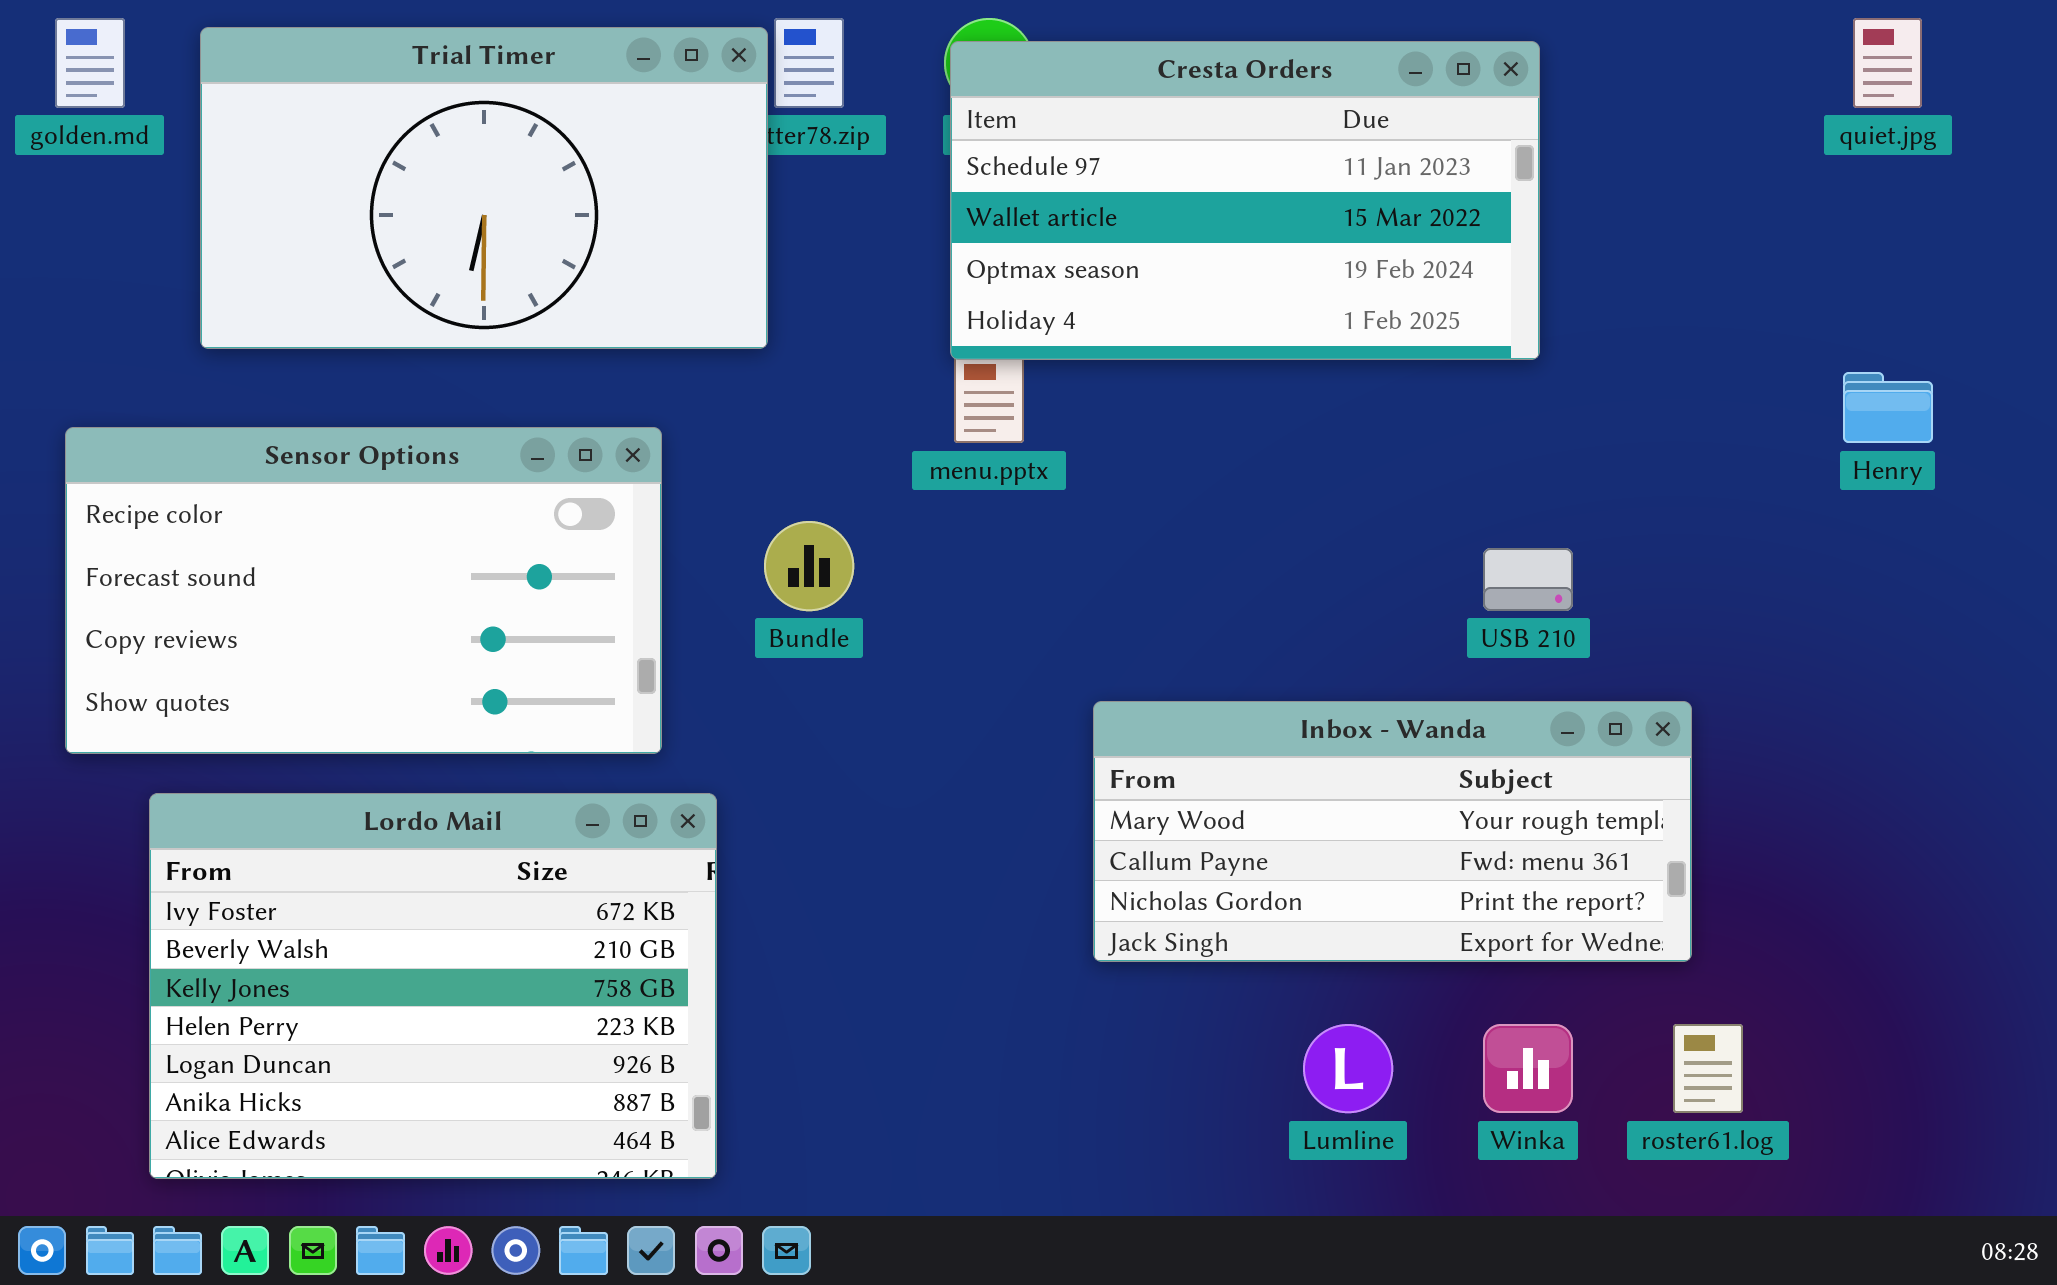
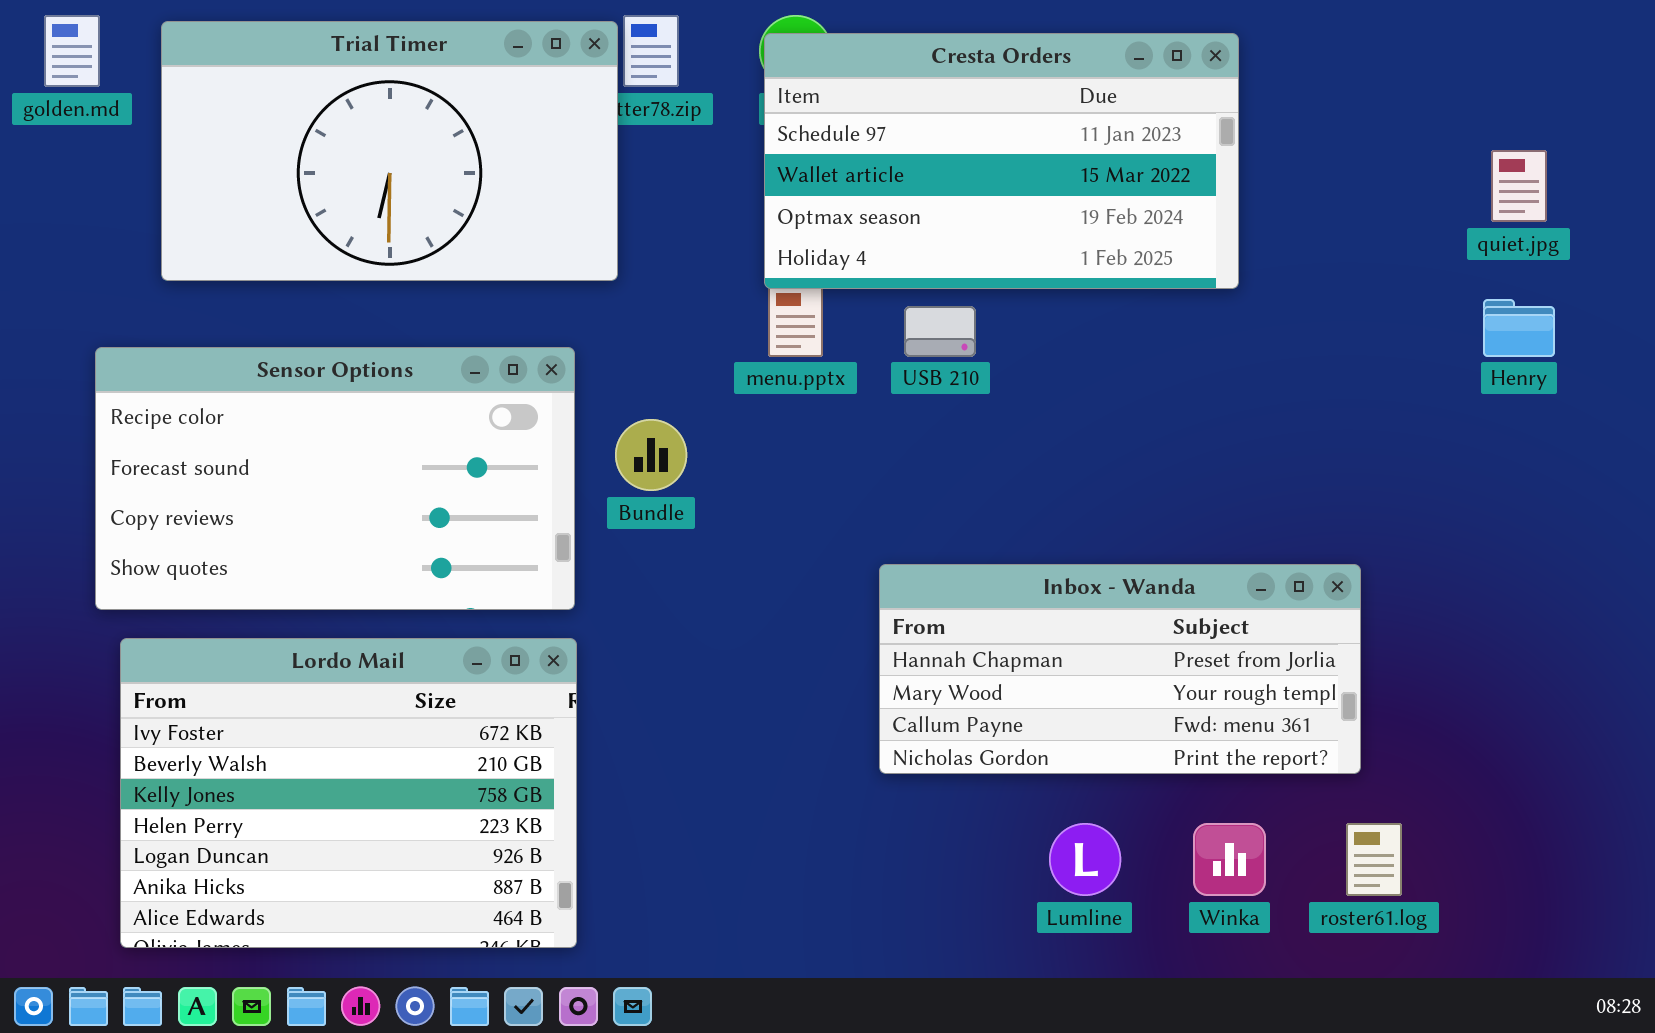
quiet.jpg: [1853,18,1922,108] -> [1491,150,1547,222], moved
Sensor Options: [65,427,662,754] -> [95,347,575,610], moved
USB 210: [1483,548,1573,611] -> [904,306,976,357], moved
Inbox - Wanda: [1093,701,1692,962] -> [879,564,1361,774], scrolled up 1 row

